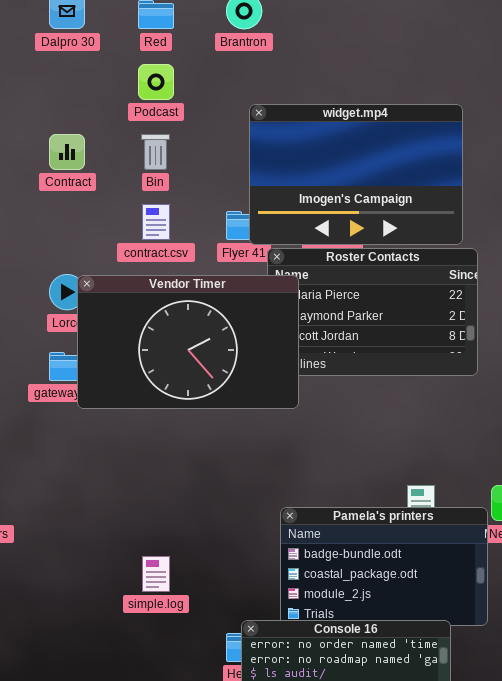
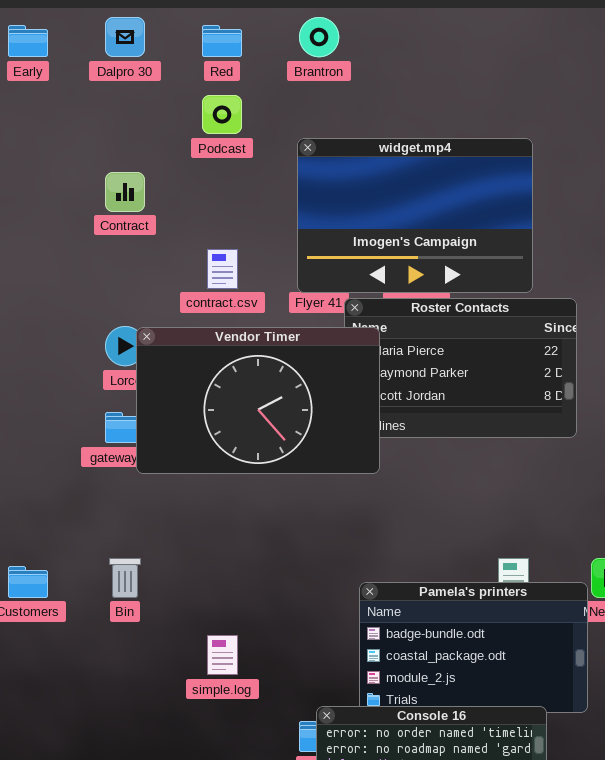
widget.mp4: [249,104,463,245] -> [297,138,533,293], moved
Bin: [141,134,170,170] -> [109,558,141,598], moved

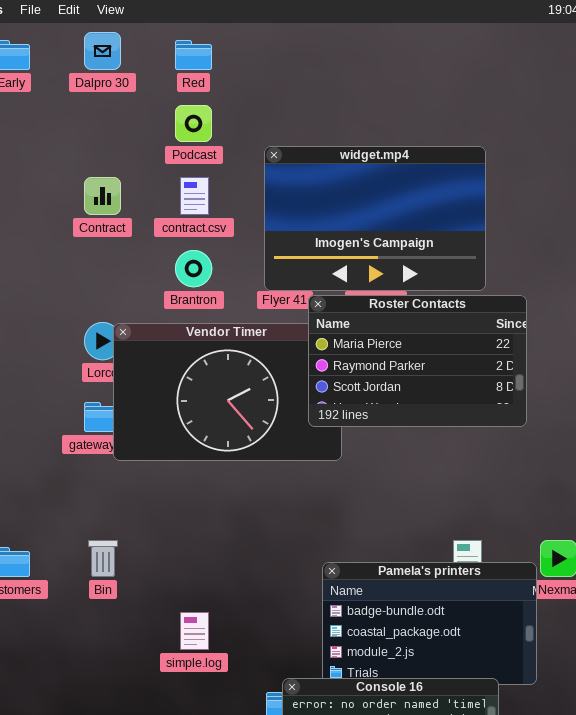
Brantron: [299,17,339,57] -> [175,250,212,287], moved
contract.csv: [207,249,238,289] -> [180,177,209,215], moved
Roster Contacts: [344,298,577,438] -> [308,295,527,427], raised

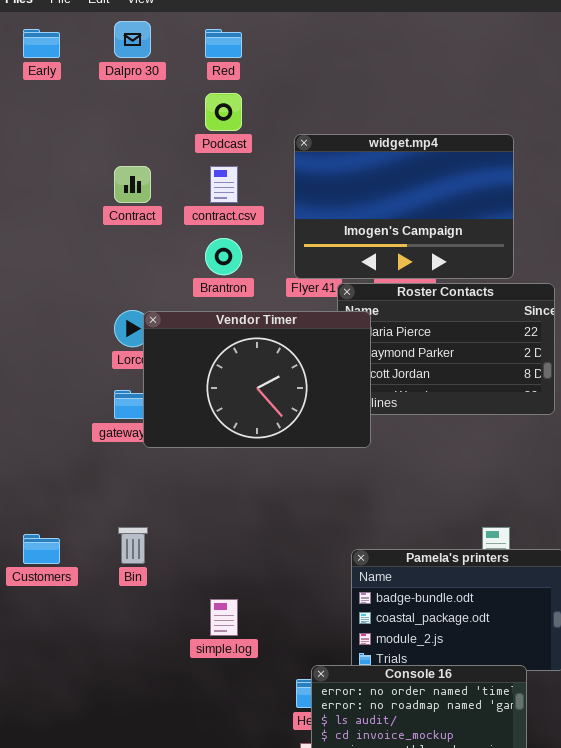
Vendor Timer: [113,323,342,461] -> [143,311,371,448], raised

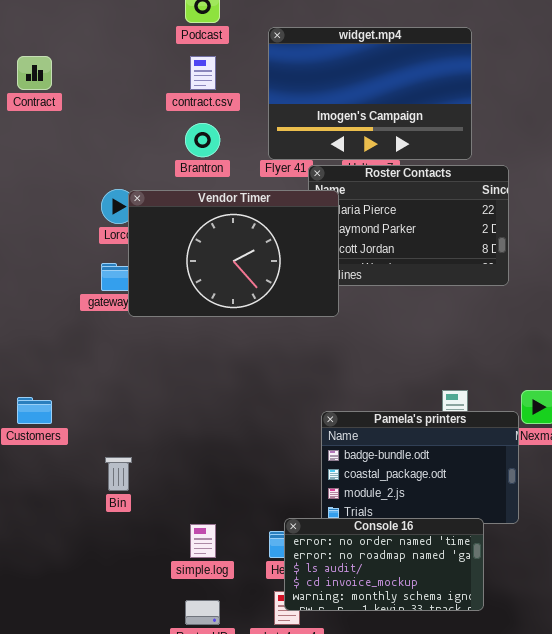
Contract: [114,166,151,203] -> [17,56,52,90], moved
Bin: [118,527,148,564] -> [105,457,132,491], moved
simple.log: [210,599,238,636] -> [190,524,216,558], moved

